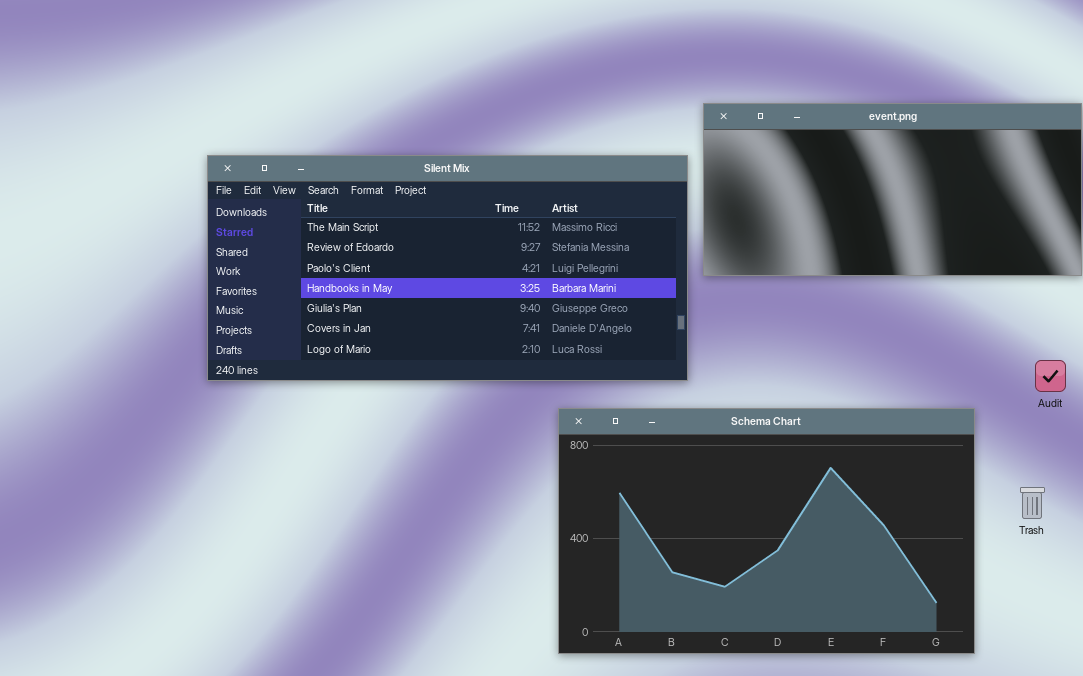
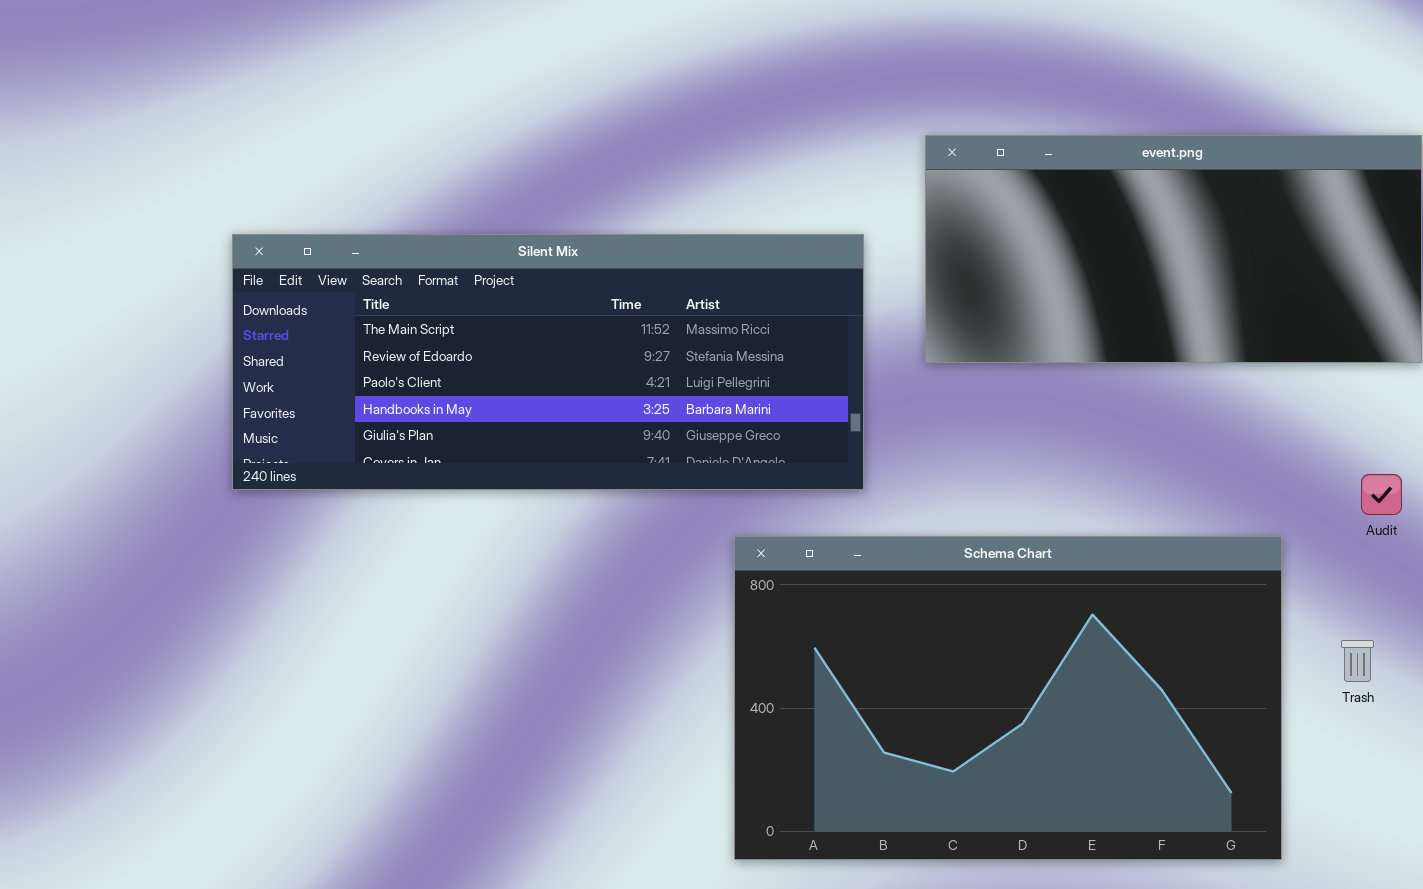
Silent Mix: [207,155,688,381] -> [232,234,864,490], moved, resized

